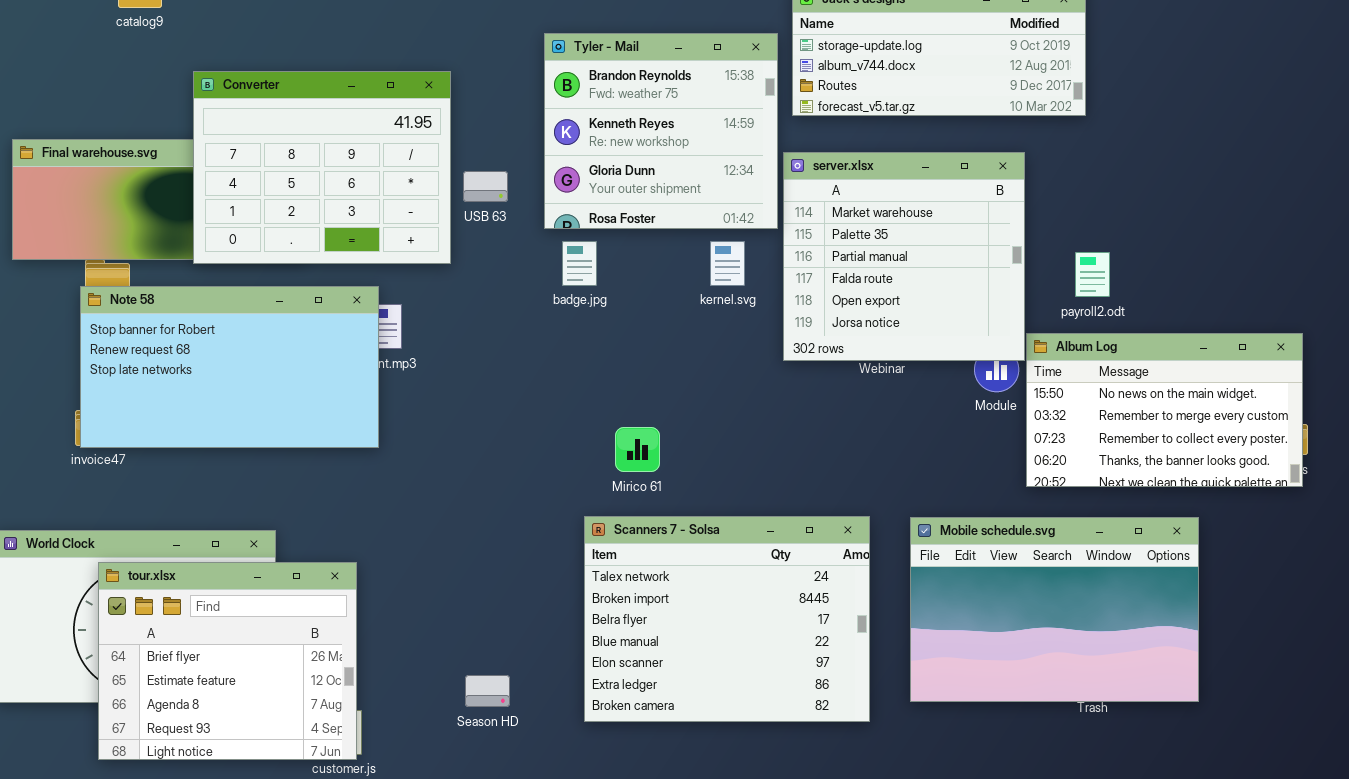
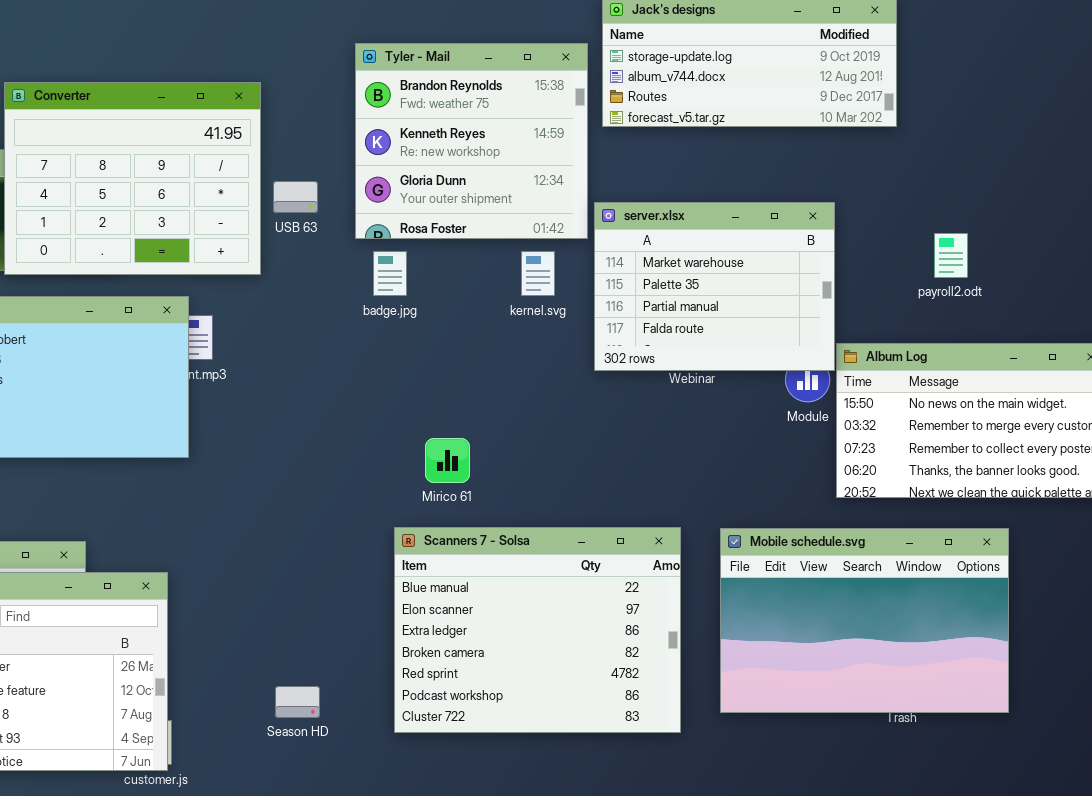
server.xlsx: [783,152,1025,361] -> [594,202,835,371], resized
payroll2.odt: [1075,252,1110,297] -> [934,233,968,278], moved
Scanners 7 - Solsa: [584,516,870,722] -> [394,527,681,733], scrolled down 3 rows

